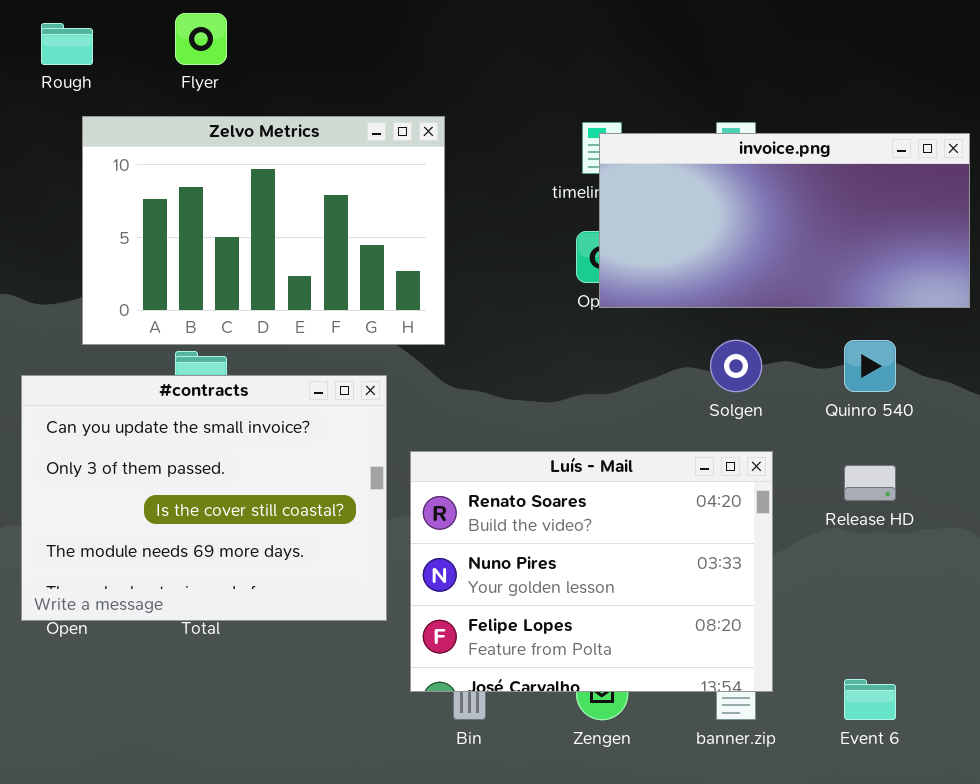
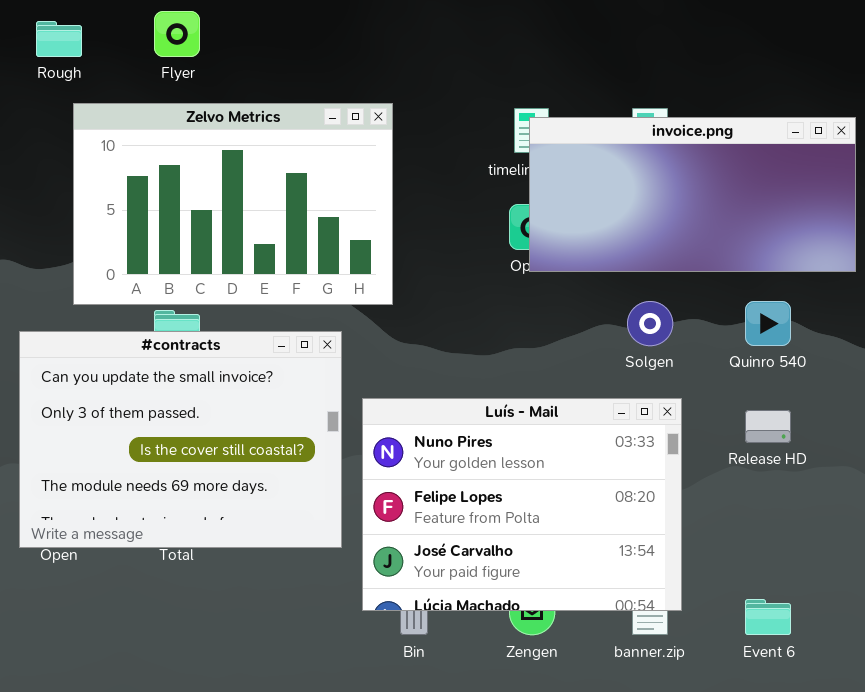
Luís - Mail: [410,451,773,692] -> [362,398,682,611], scrolled down 1 row

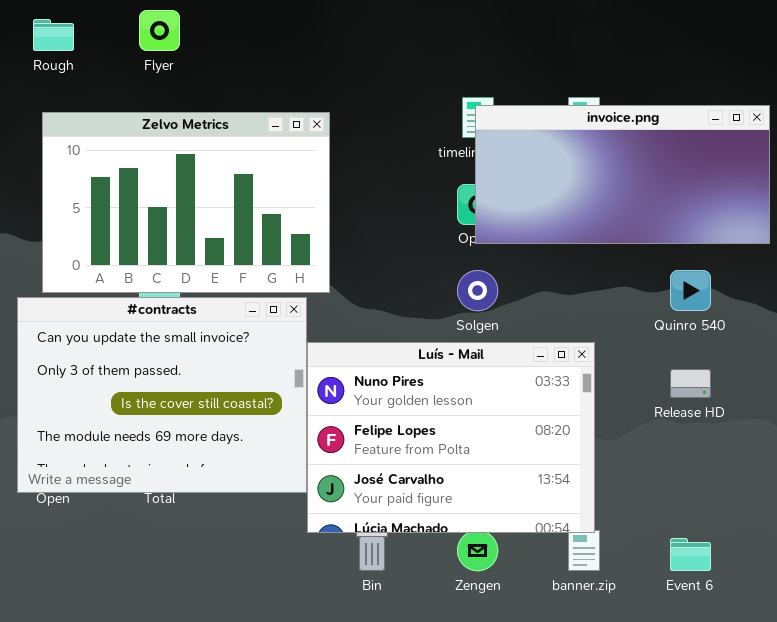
Zelvo Metrics: [73,103,393,305] -> [42,112,330,293], moved
Solgen: [627,301,673,346] -> [457,270,498,311], moved
Luís - Mail: [362,398,682,611] -> [307,342,595,533], moved

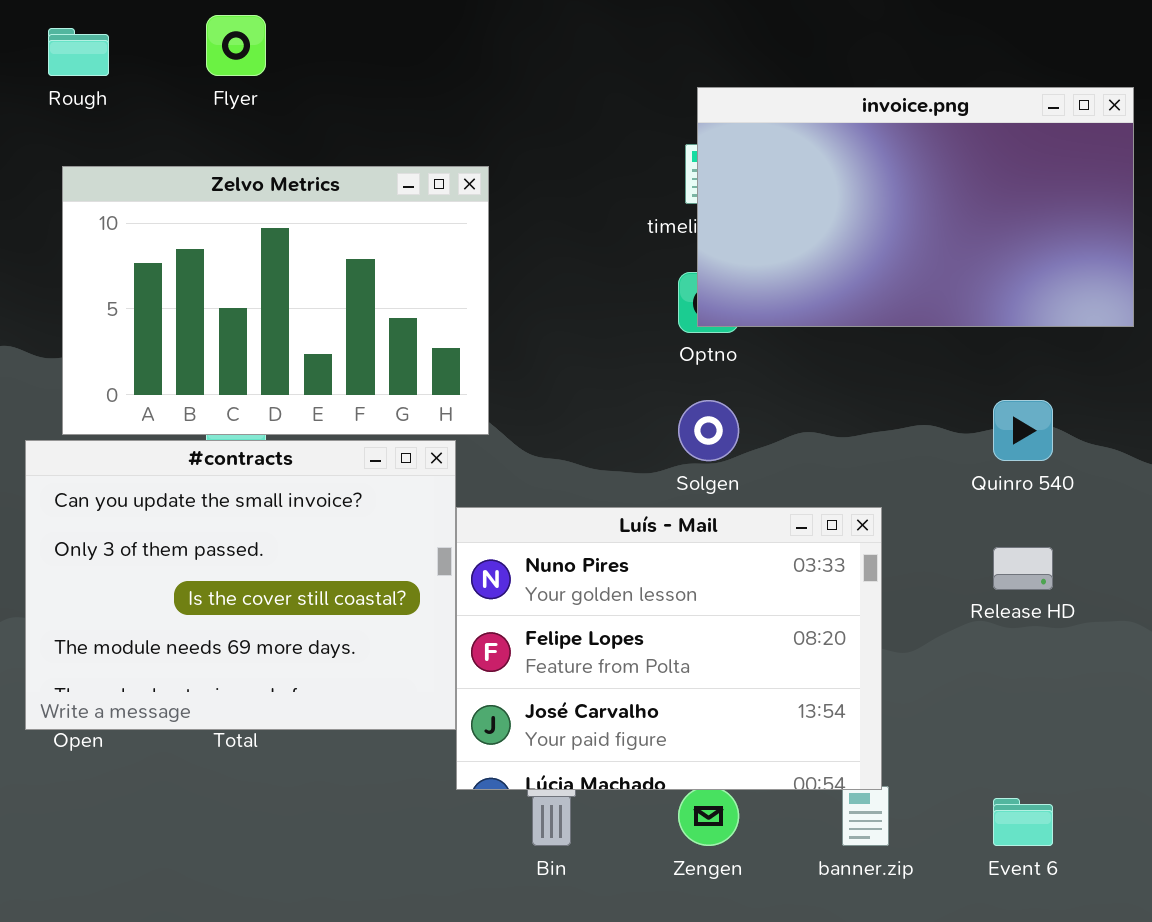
invoice.png: [475,105,770,244] -> [697,87,1134,327], moved, resized

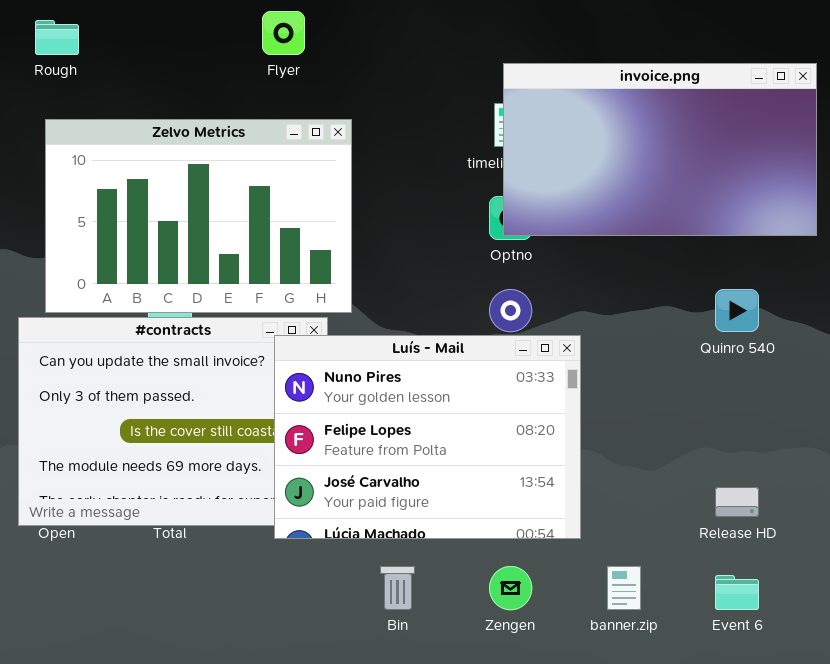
Flyer: [206,15,266,76] -> [262,11,305,55], moved
Luís - Mail: [456,507,882,790] -> [274,335,581,539], moved
Release HD: [993,547,1053,590] -> [715,487,759,517], moved

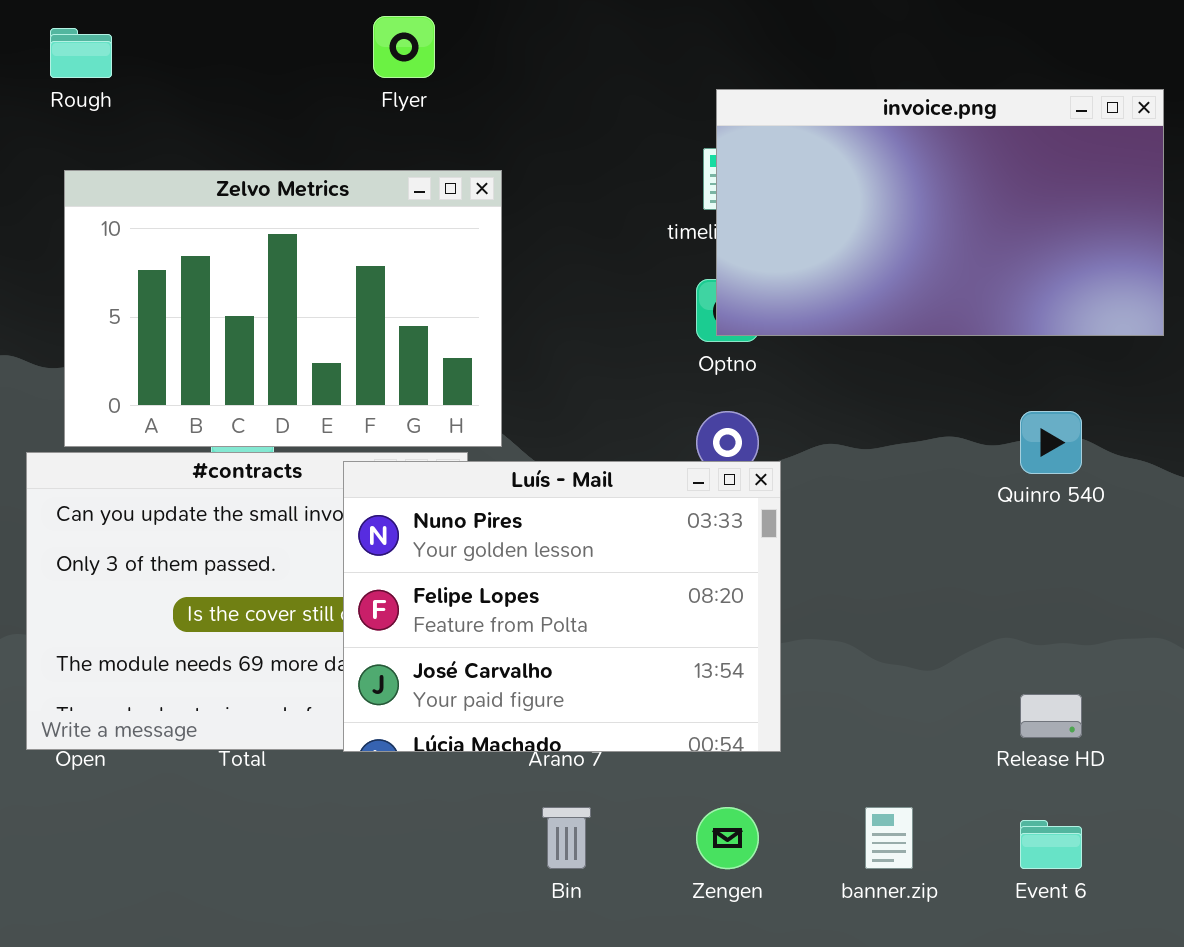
Luís - Mail: [274,335,581,539] -> [343,461,781,752], moved

